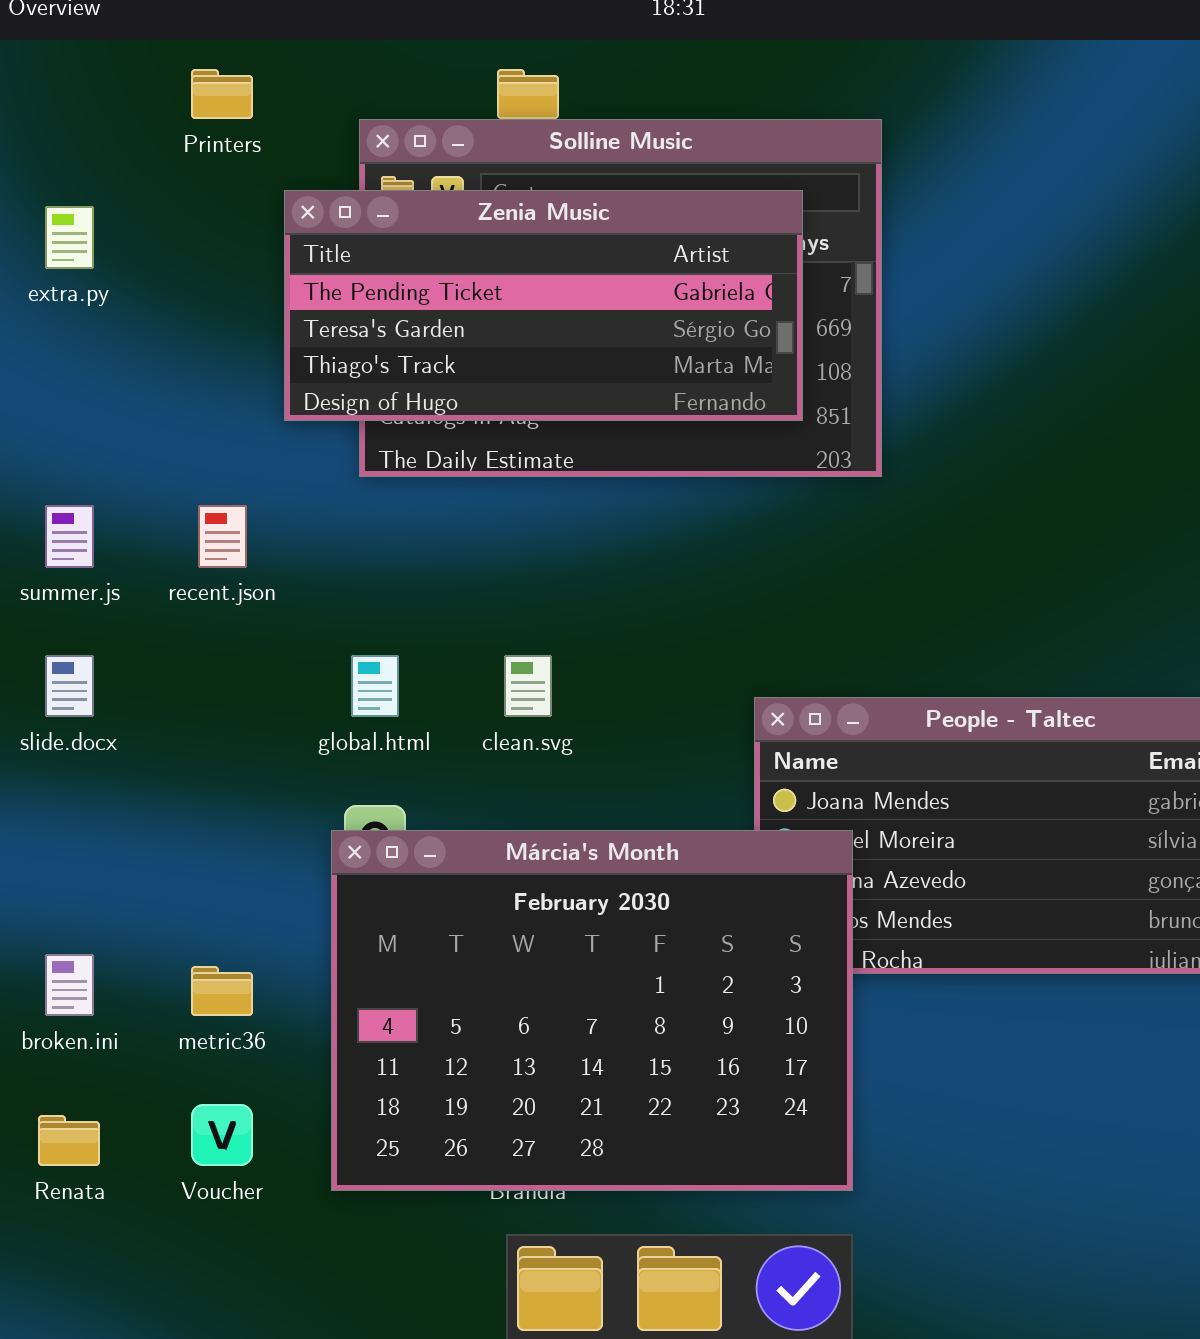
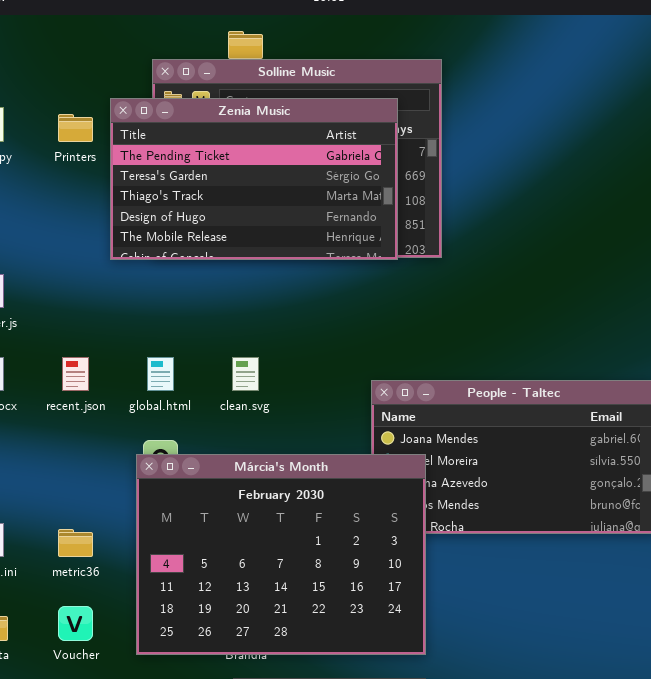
Printers: [191,69,253,119] -> [58,114,93,142], moved
Zenia Music: [284,190,803,421] -> [110,98,398,260], resized
recent.json: [198,505,247,568] -> [62,357,89,391], moved

